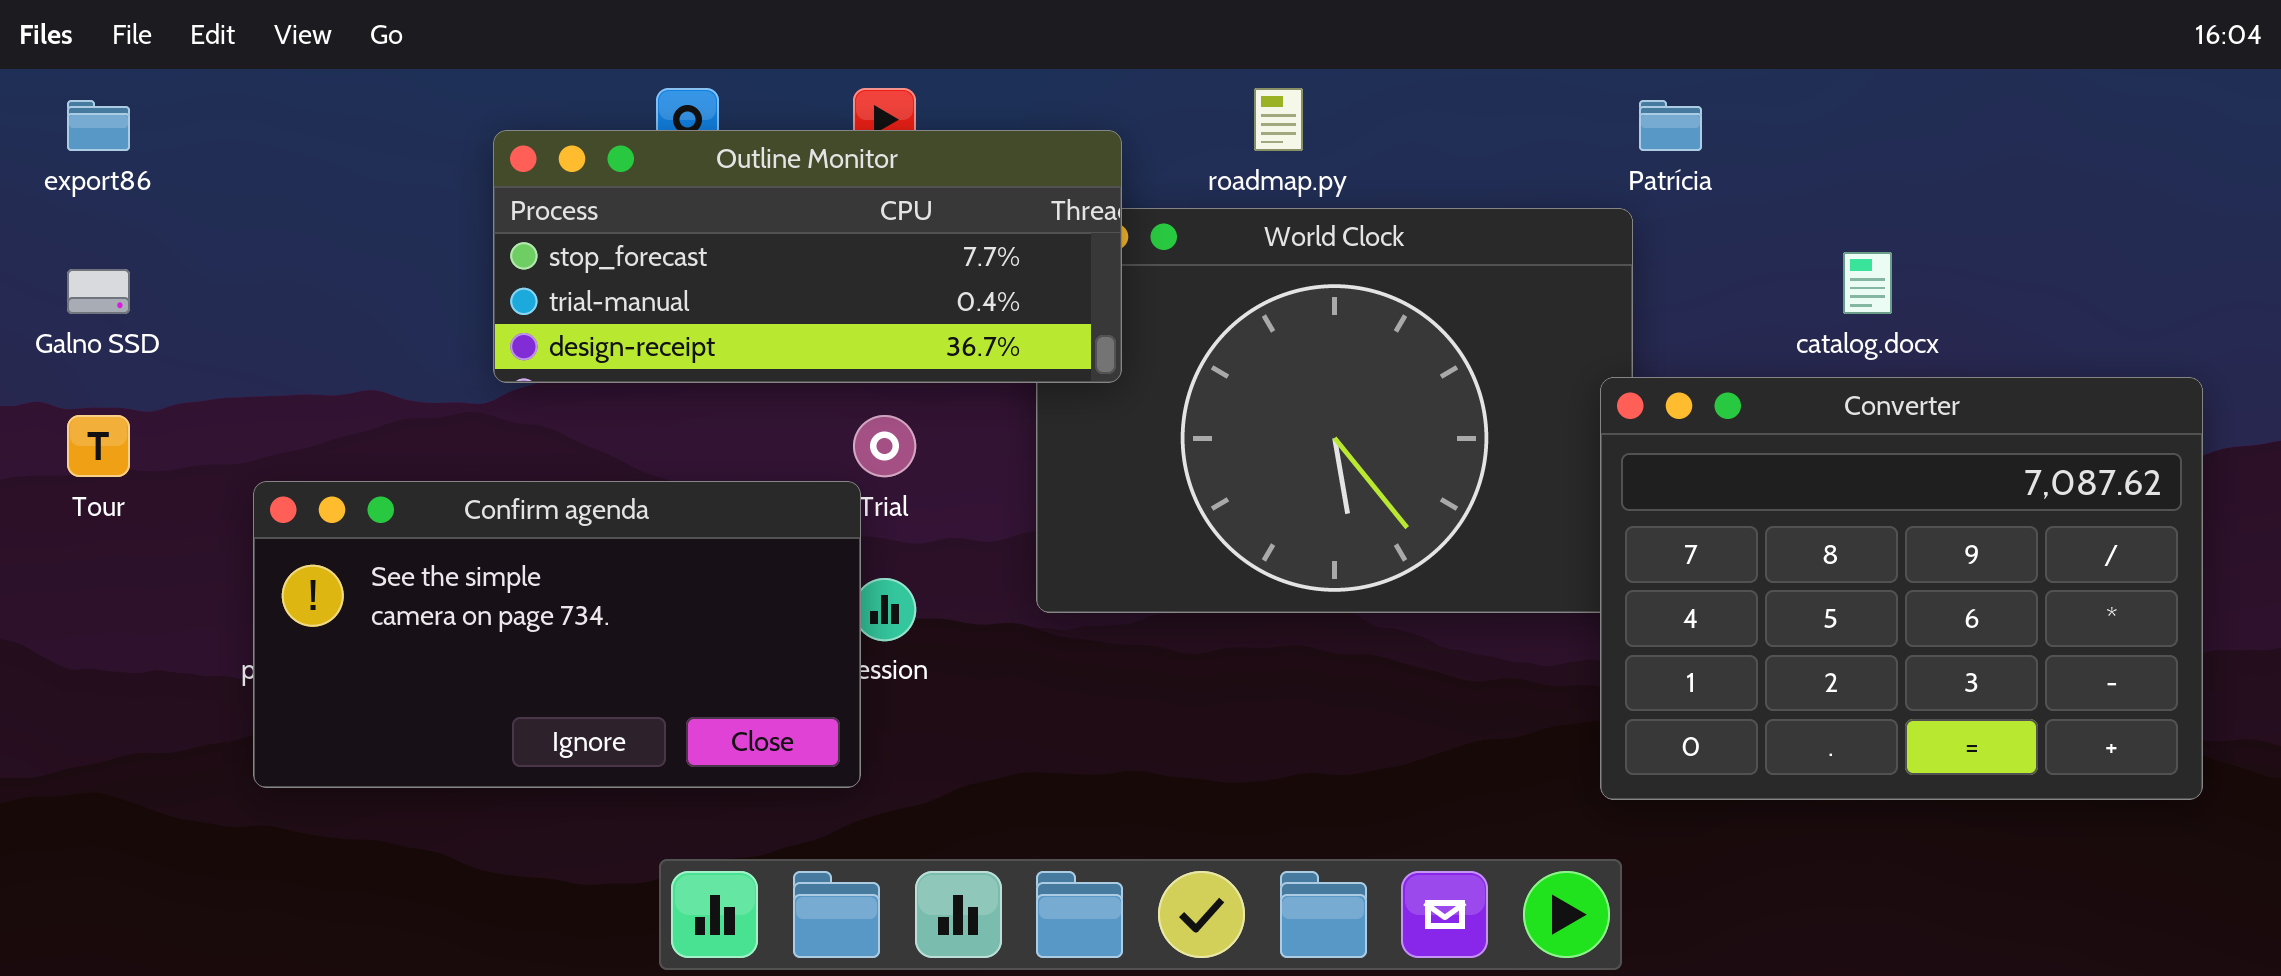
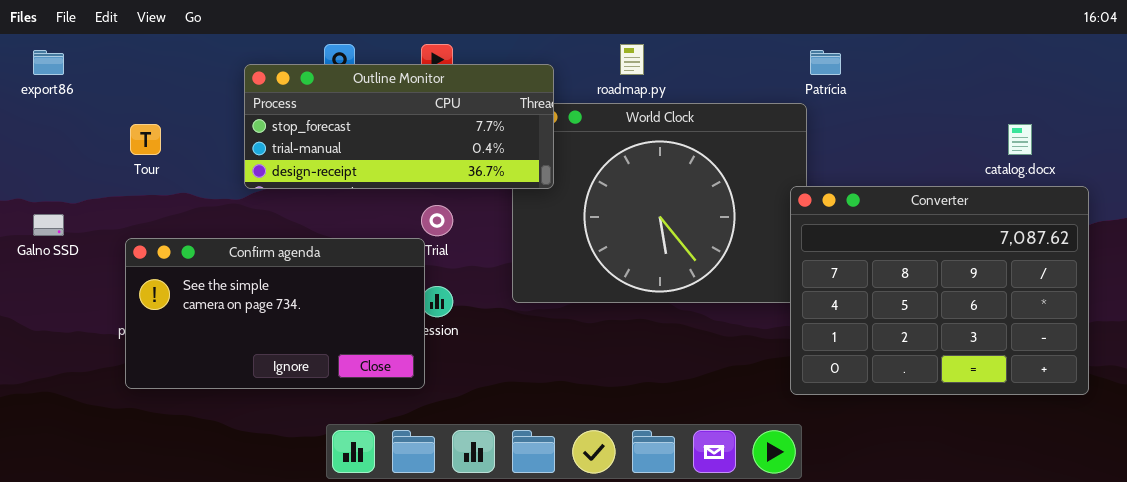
catalog.docx: [1843,252,1892,314] -> [1008,124,1032,155], moved
Galno SSD: [67,269,130,314] -> [33,214,64,236], moved
Tour: [67,415,130,477] -> [130,124,161,155], moved

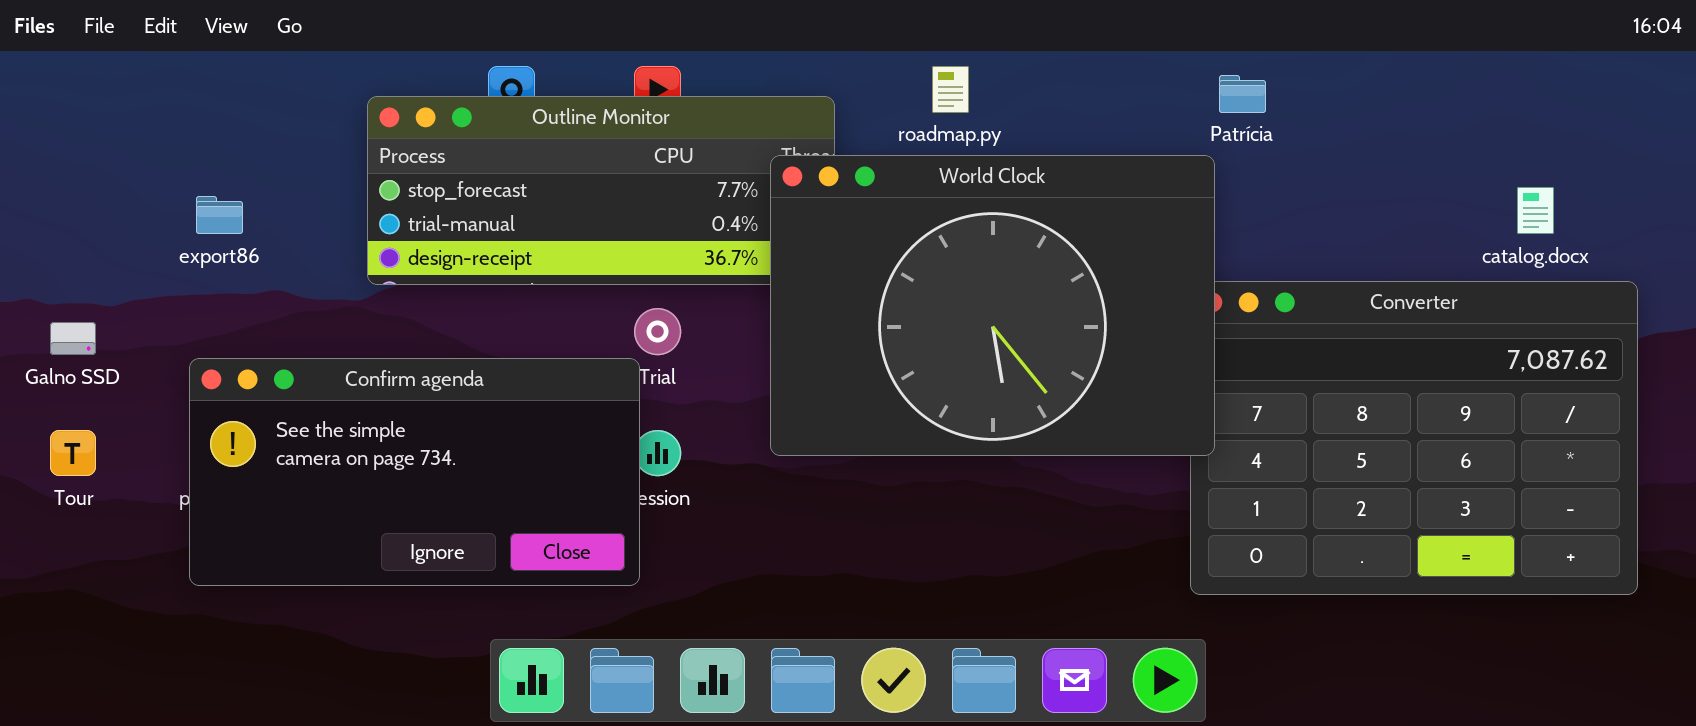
export86: [33,50,64,75] -> [196,196,243,234], moved
World Clock: [512,103,807,303] -> [770,155,1215,456], raised
Tour: [130,124,161,155] -> [50,430,96,476], moved

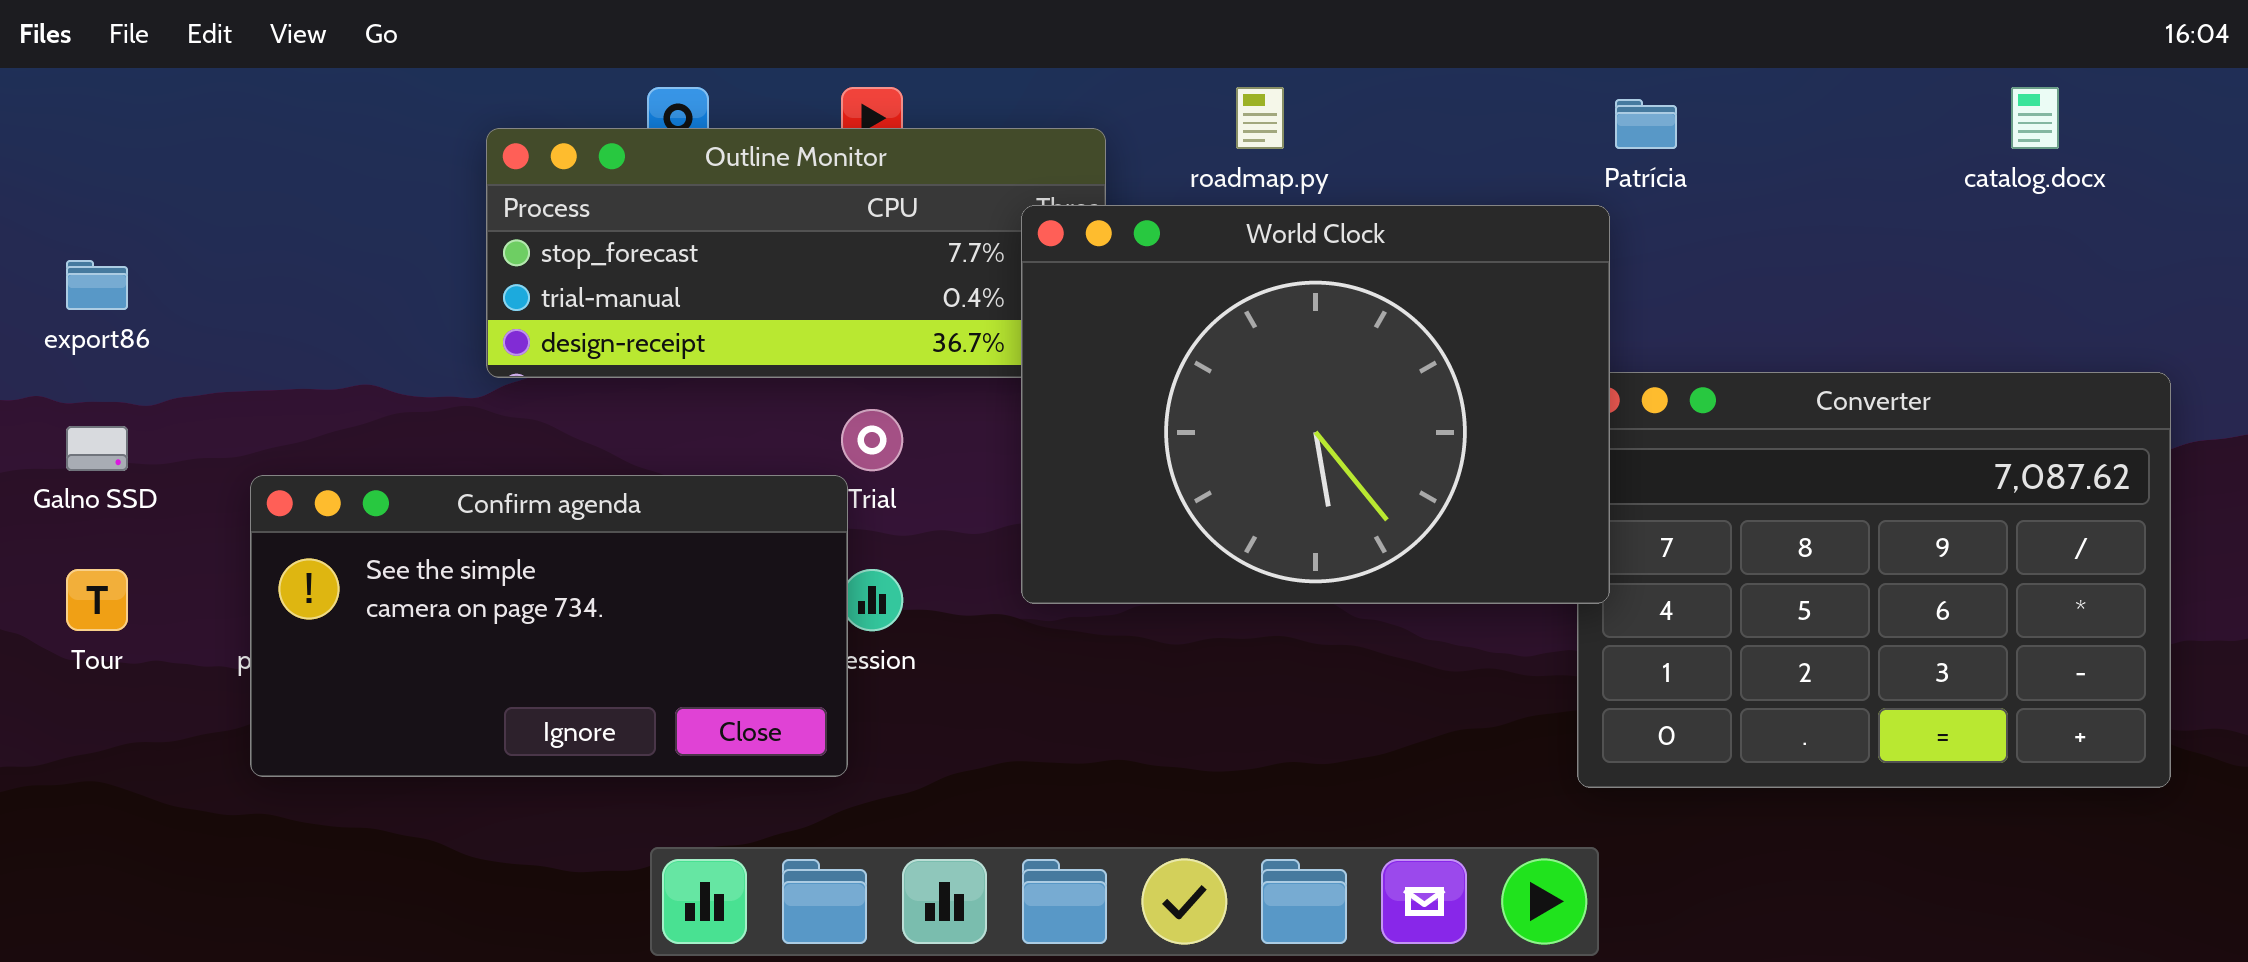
catalog.docx: [1517,187,1554,234] -> [2011,87,2059,149], moved
export86: [196,196,243,234] -> [66,260,128,310], moved

